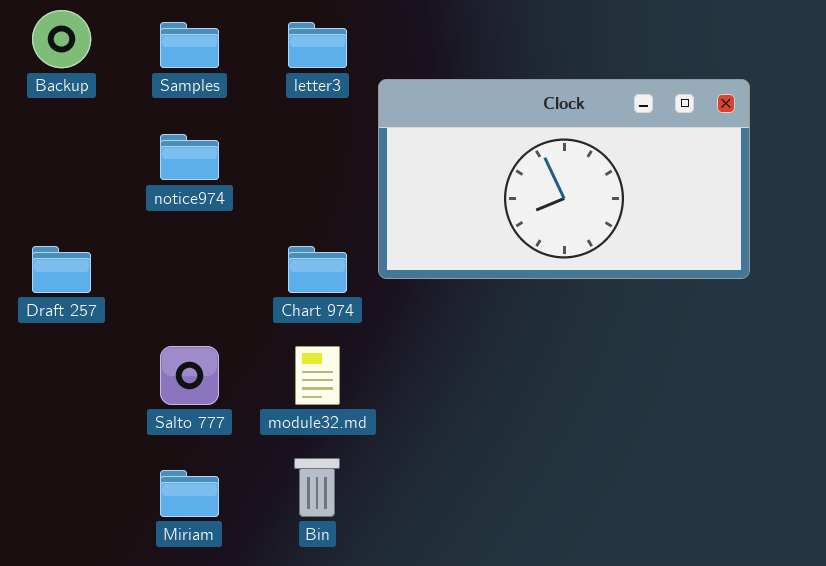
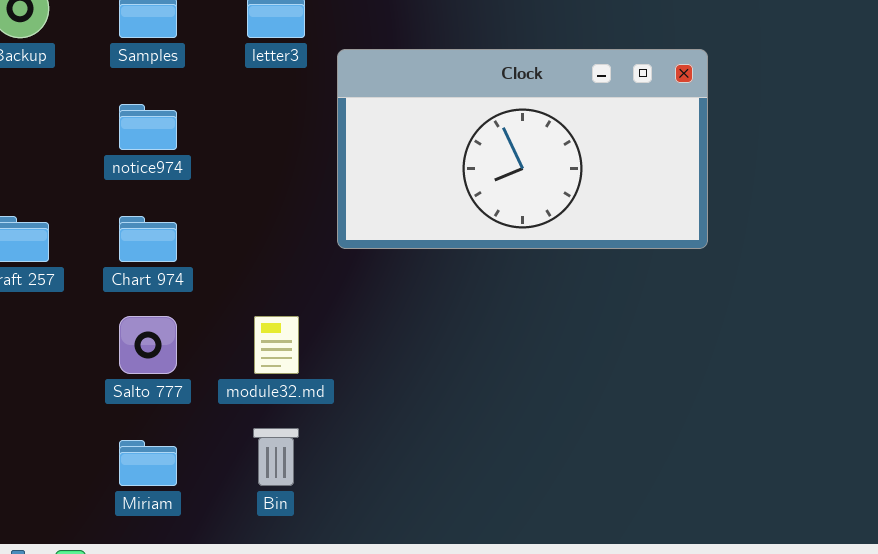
Chart 974: [288,246,347,293] -> [119,216,177,262], moved

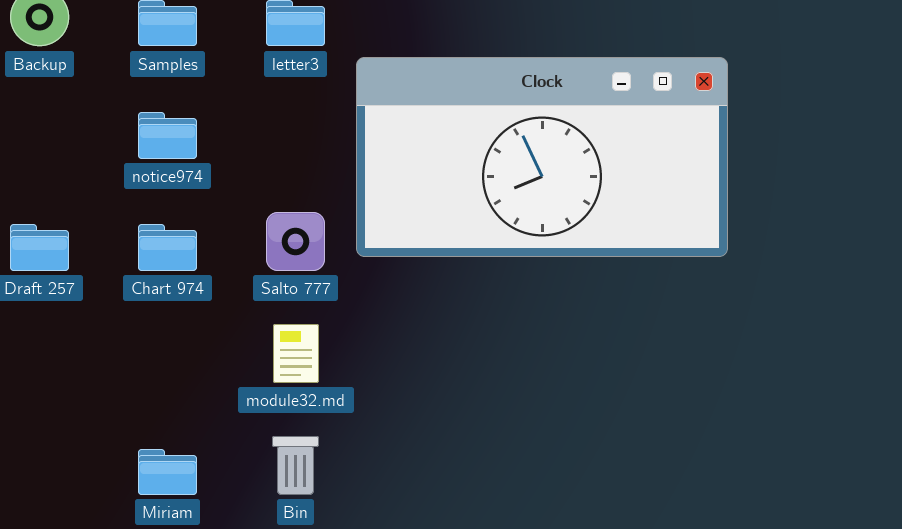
Salto 777: [119,316,177,374] -> [266,212,325,271], moved

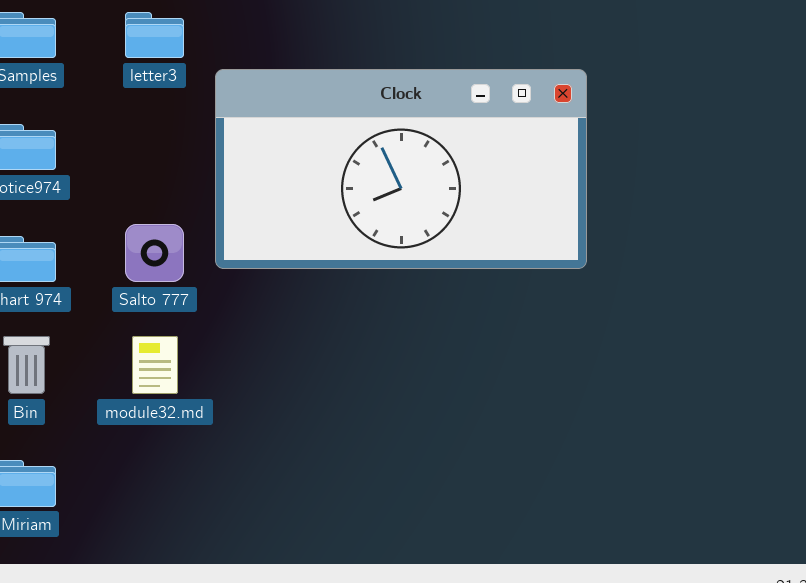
Bin: [272,436,319,495] -> [3,336,50,394], moved

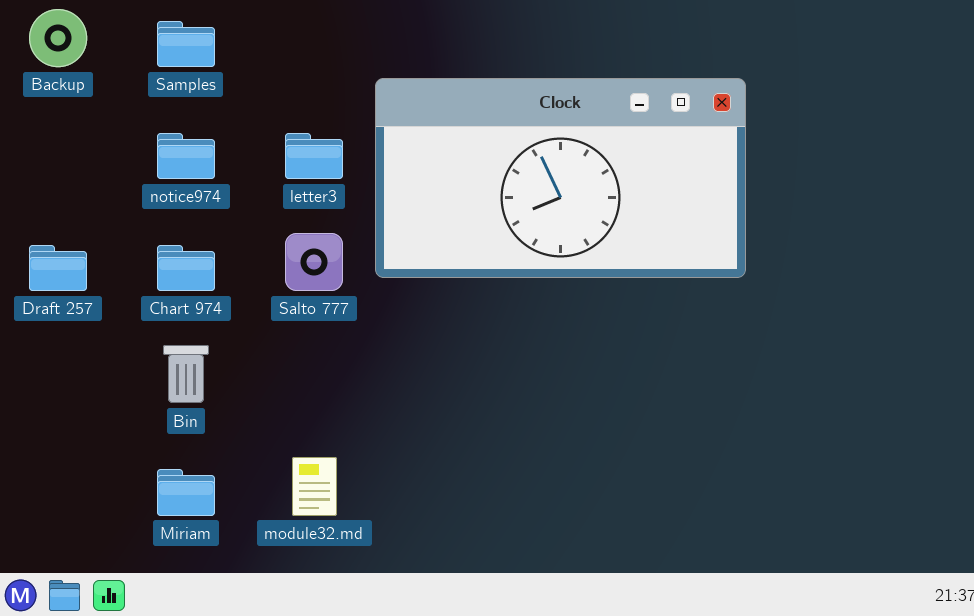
letter3: [125,12,184,58] -> [285,133,343,179], moved
module32.md: [132,336,178,394] -> [292,457,337,516], moved

